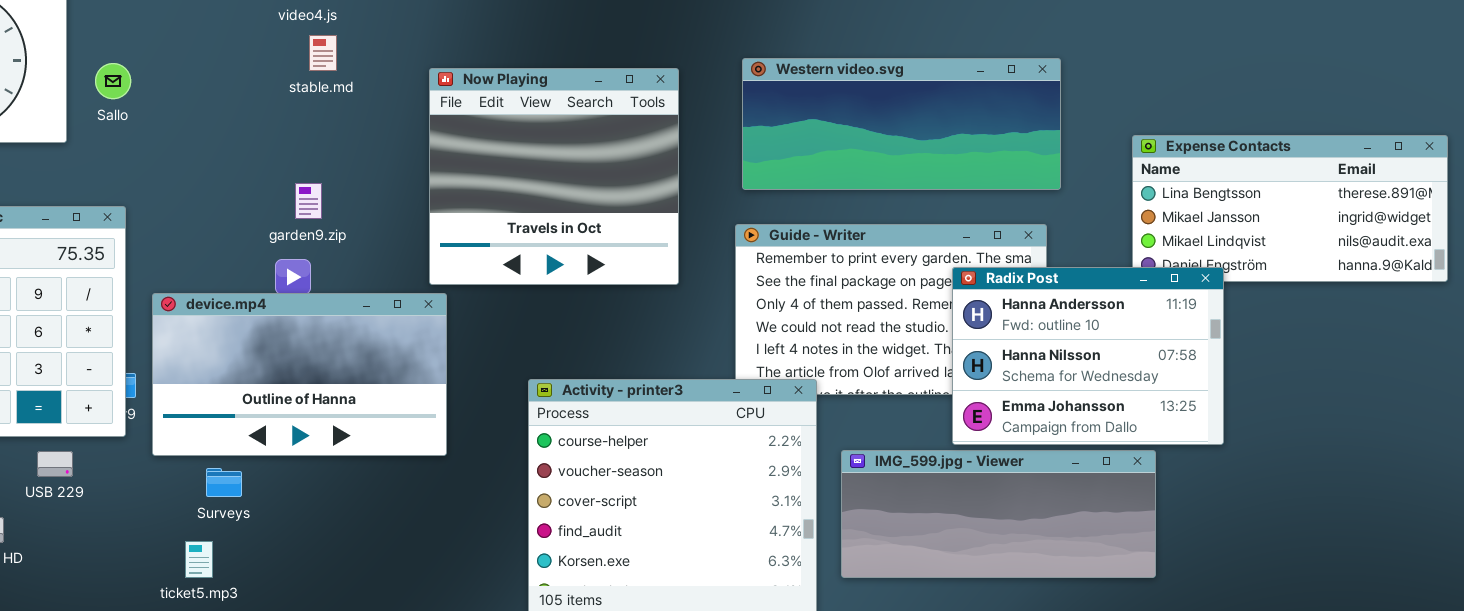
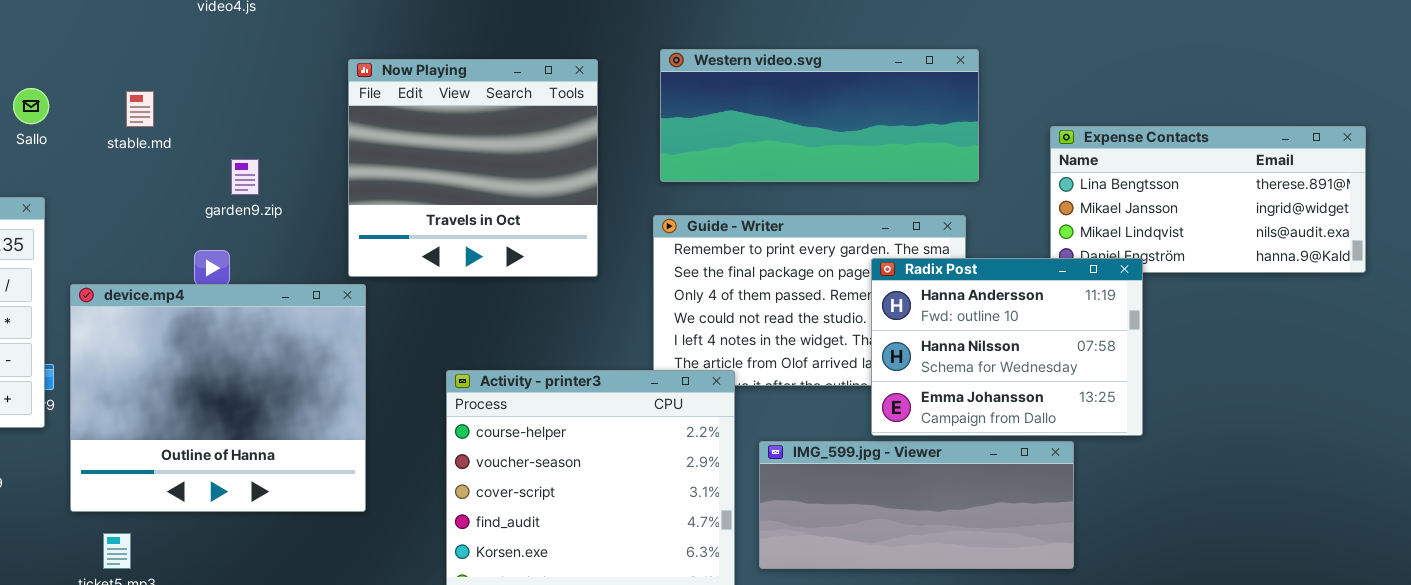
stable.md: [309,35,337,71] -> [126,91,154,127], moved
Sallo: [95,63,131,99] -> [13,88,49,124], moved
garden9.zip: [295,183,322,219] -> [231,159,259,195], moved
device.mp4: [152,293,447,456] -> [70,284,366,512], resized

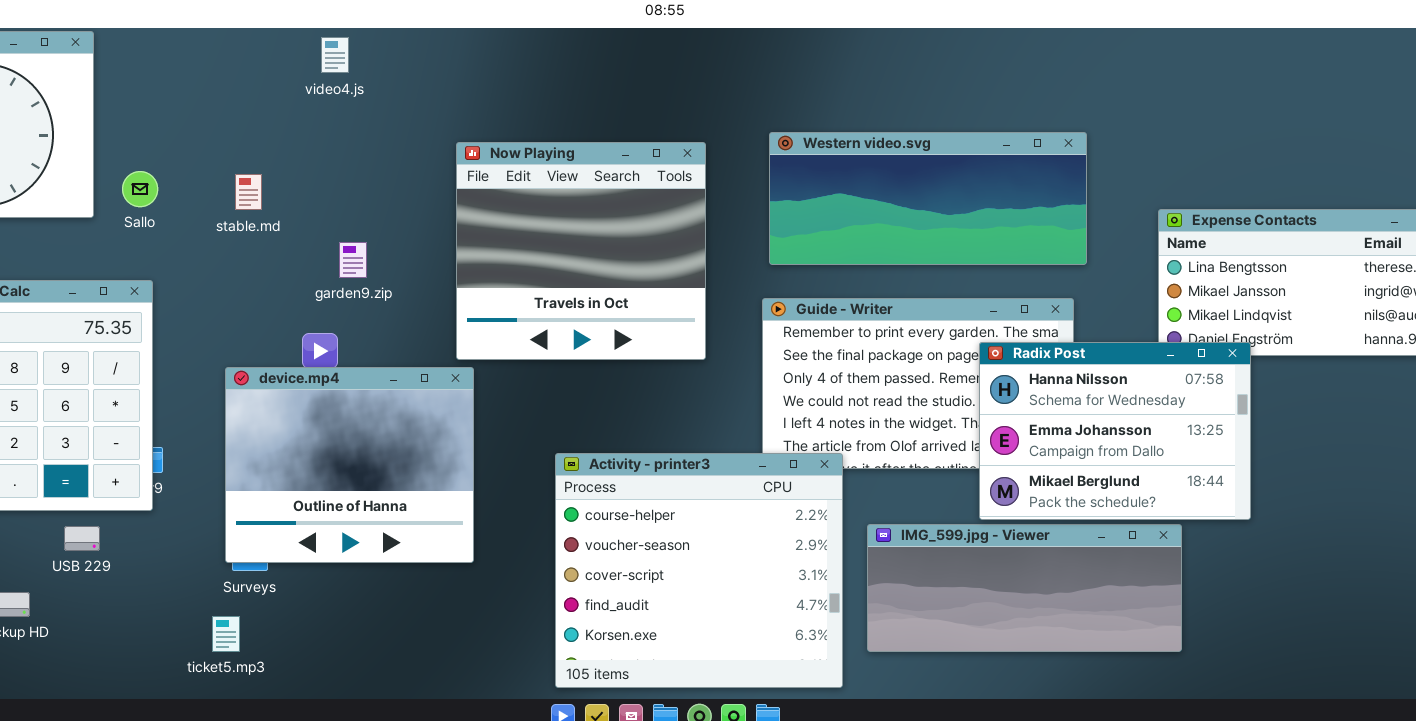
Radix Post: [871,258,1143,436] -> [979,342,1251,520], scrolled down 1 row
device.mp4: [70,284,366,512] -> [225,367,474,563], resized

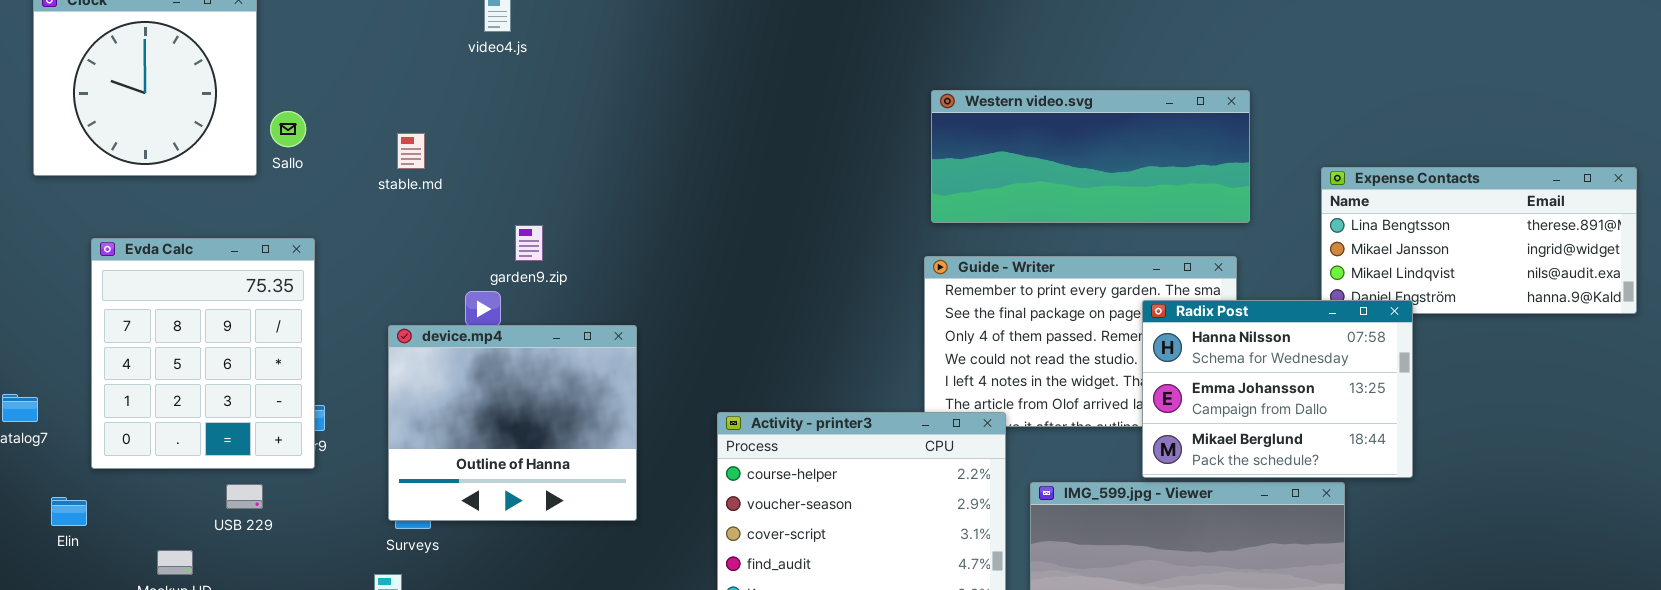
Now Playing: [456,142,706,360] -> none, closed
Sallo: [122,171,158,207] -> [270,111,306,147], moved
garden9.zip: [339,242,367,278] -> [515,225,543,261], moved

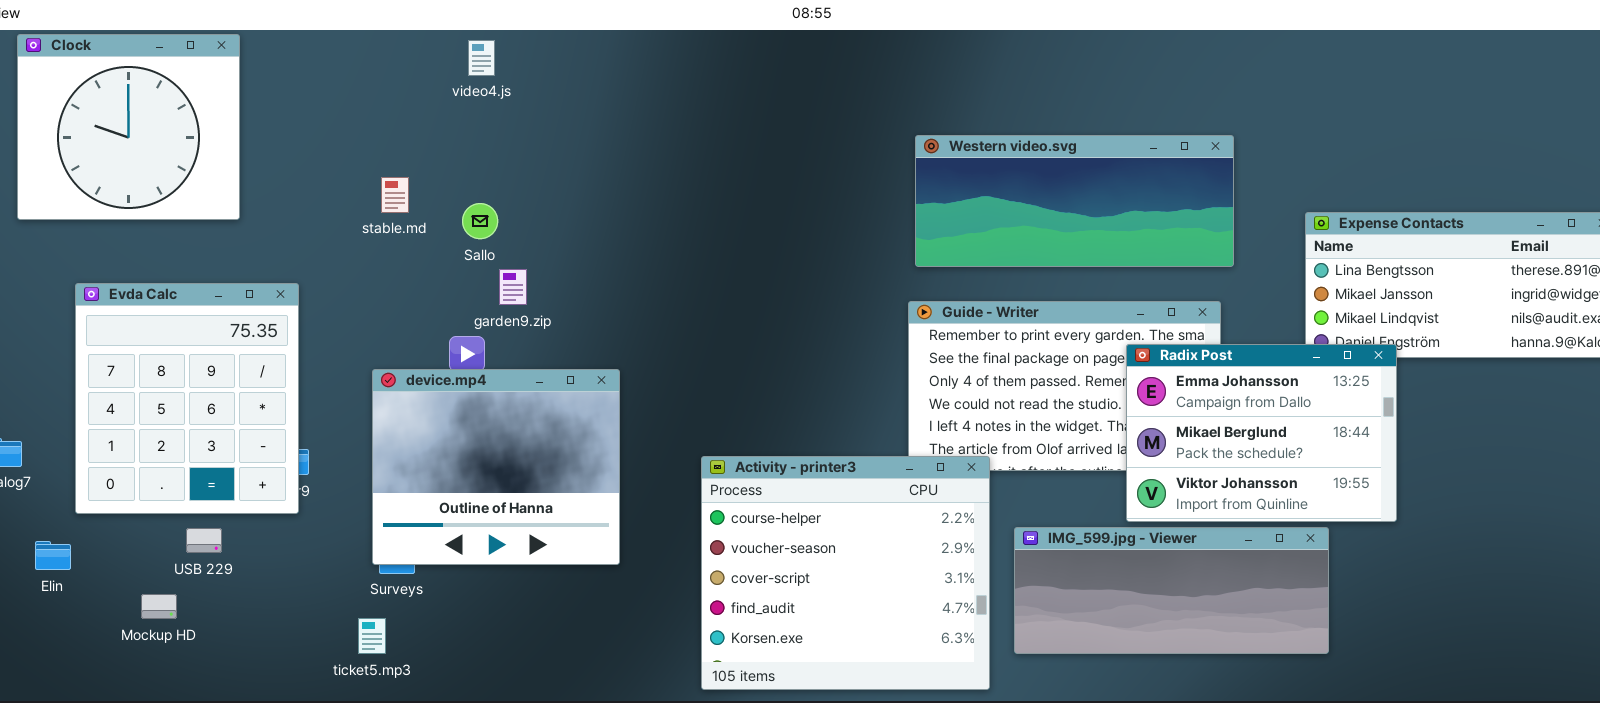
Sallo: [270,111,306,147] -> [462,203,498,239], moved
Radix Post: [1142,300,1413,478] -> [1126,344,1397,522], scrolled down 1 row
USB 229: [226,484,263,509] -> [186,528,222,553], moved

